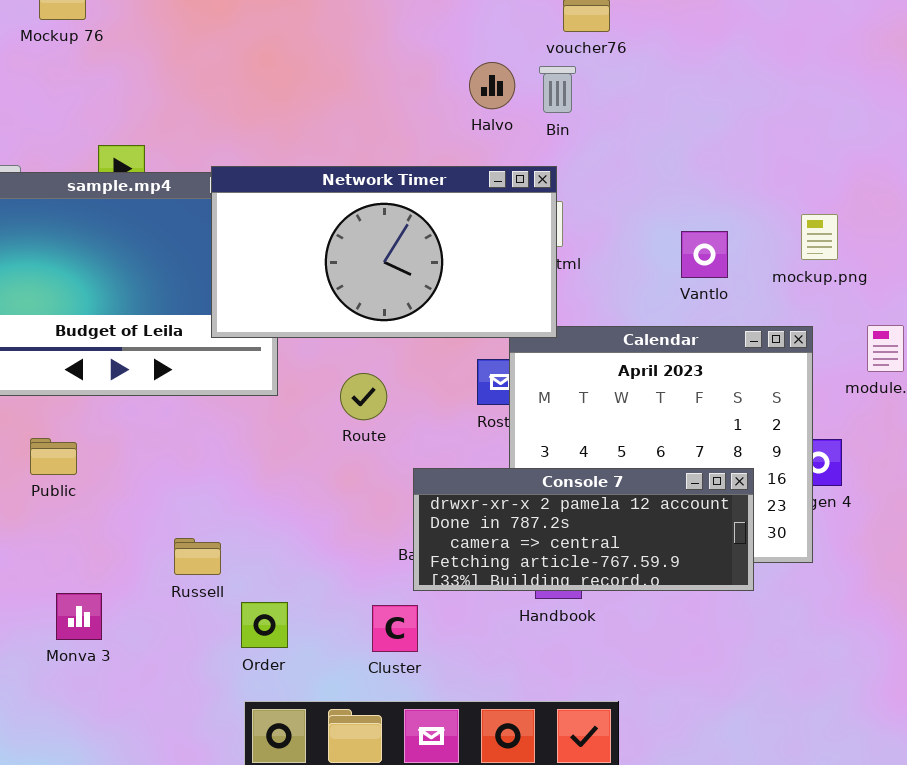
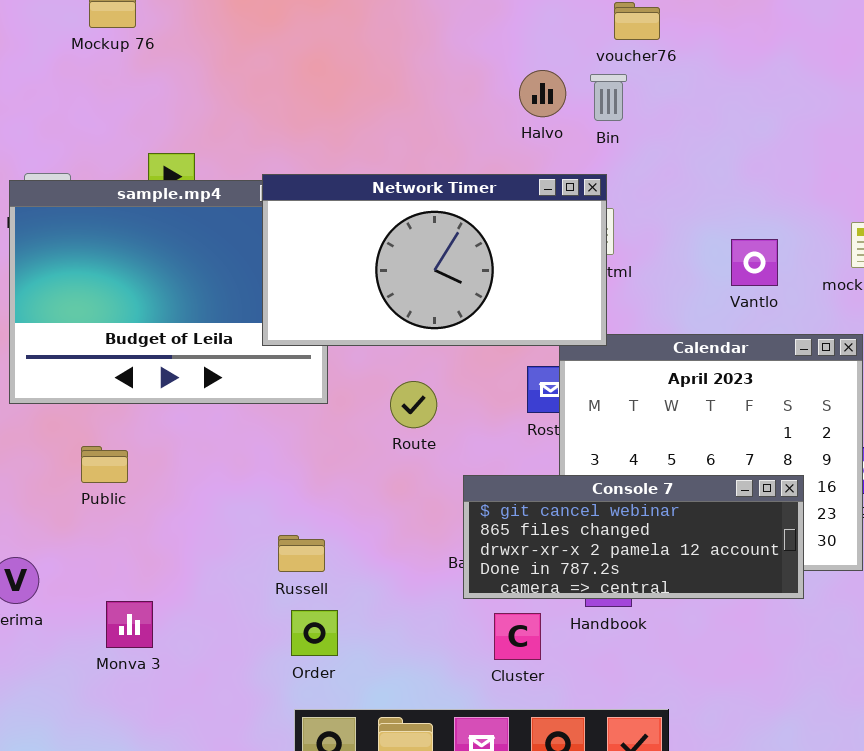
Console 7: [413,468,754,591] -> [463,475,804,599], scrolled up 2 rows
Russell: [174,538,221,575] -> [278,535,325,572], moved
Cluster: [372,605,418,652] -> [494,613,541,660], moved

